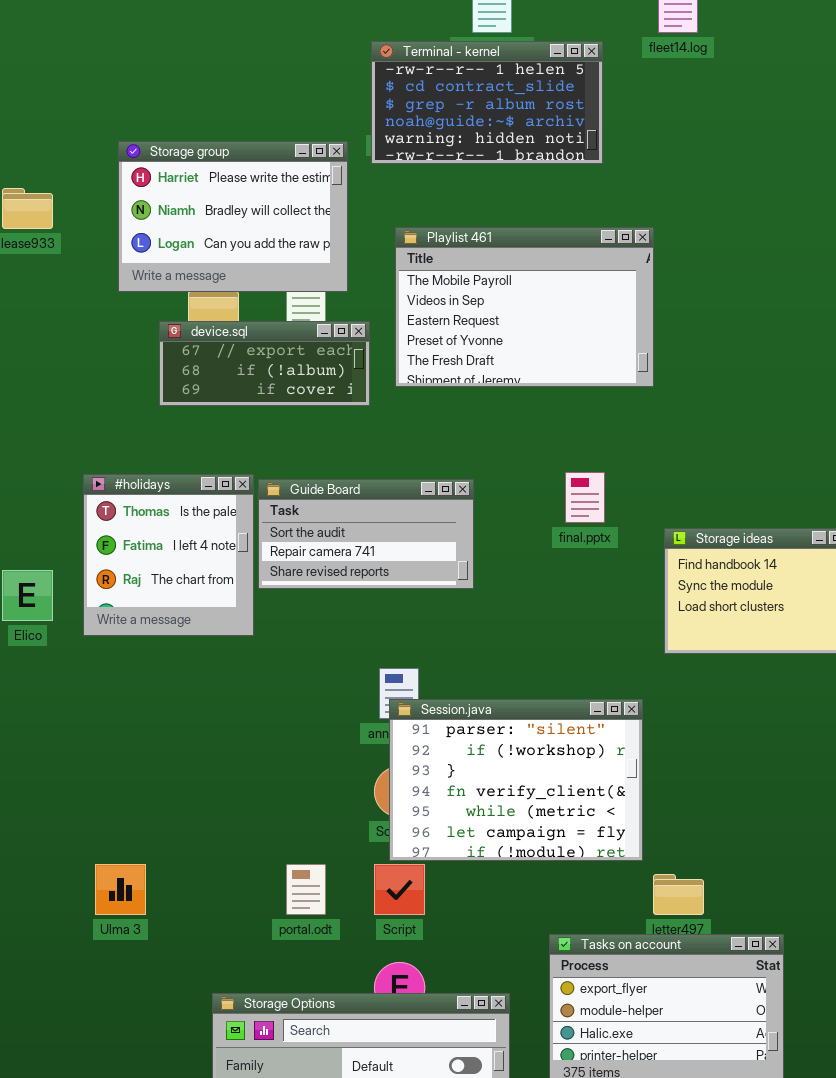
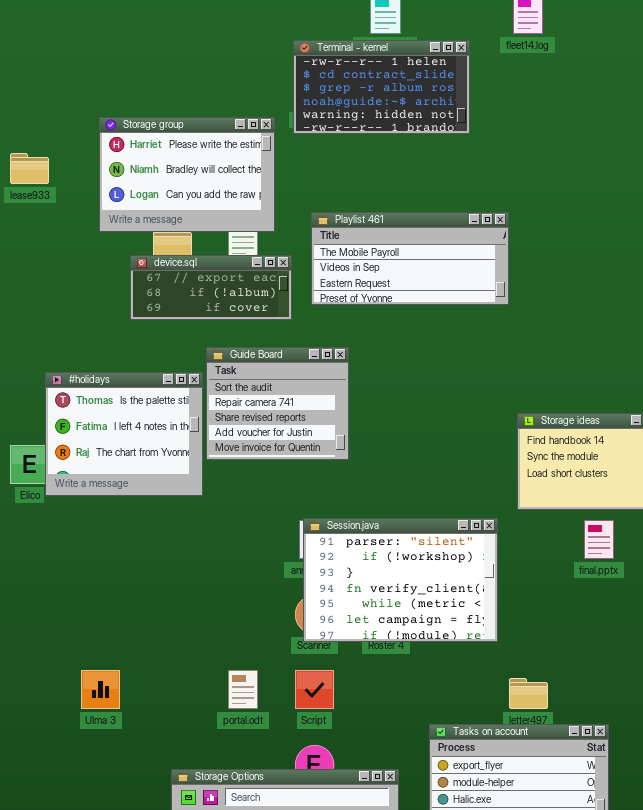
Playlist 461: [395,227,654,387] -> [311,212,509,305], resized
final.pptx: [565,472,605,523] -> [584,520,614,559], moved
#holidays: [83,474,254,636] -> [45,372,203,496], resized
Guide Board: [258,479,474,589] -> [206,347,349,460], resized
Session.java: [389,699,643,861] -> [303,518,498,642], moved

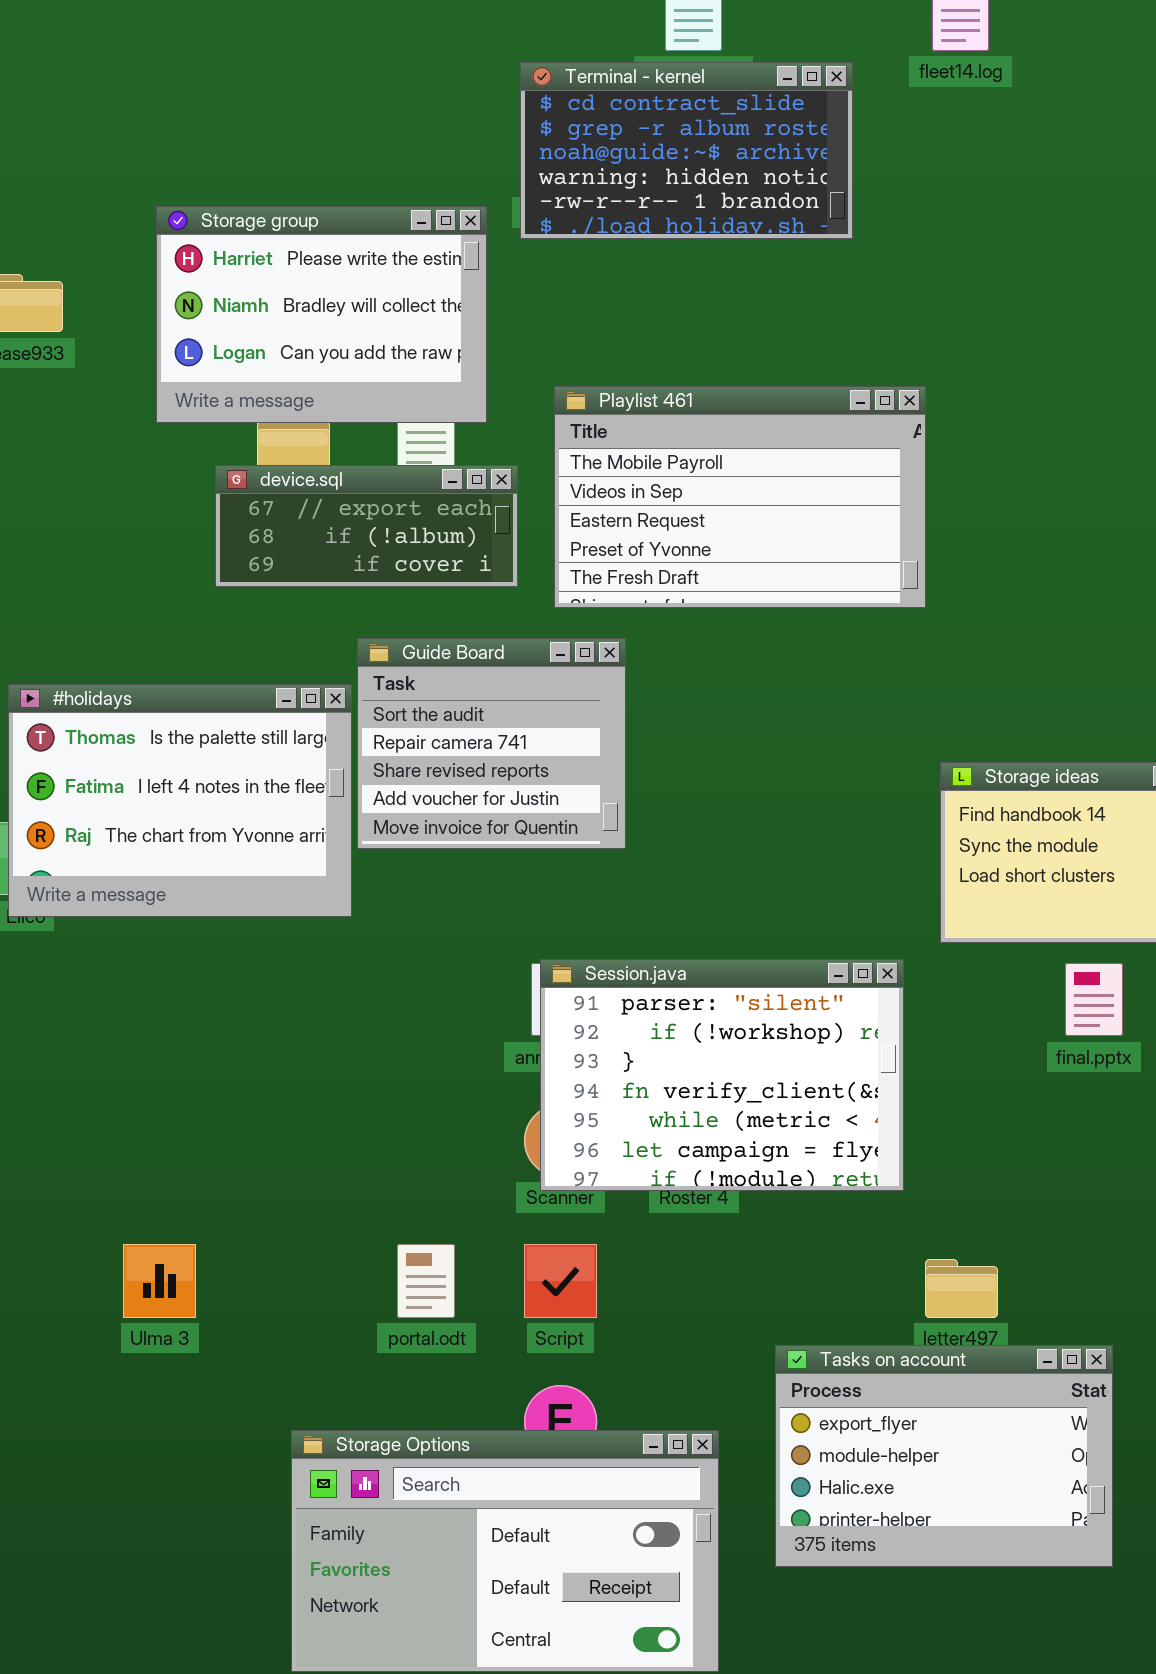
Terminal - kernel: [293,40,470,134] -> [520,62,853,239], scrolled down 1 row
Playlist 461: [311,212,509,305] -> [554,386,926,608], resized
#holidays: [45,372,203,496] -> [8,684,352,917], resized

